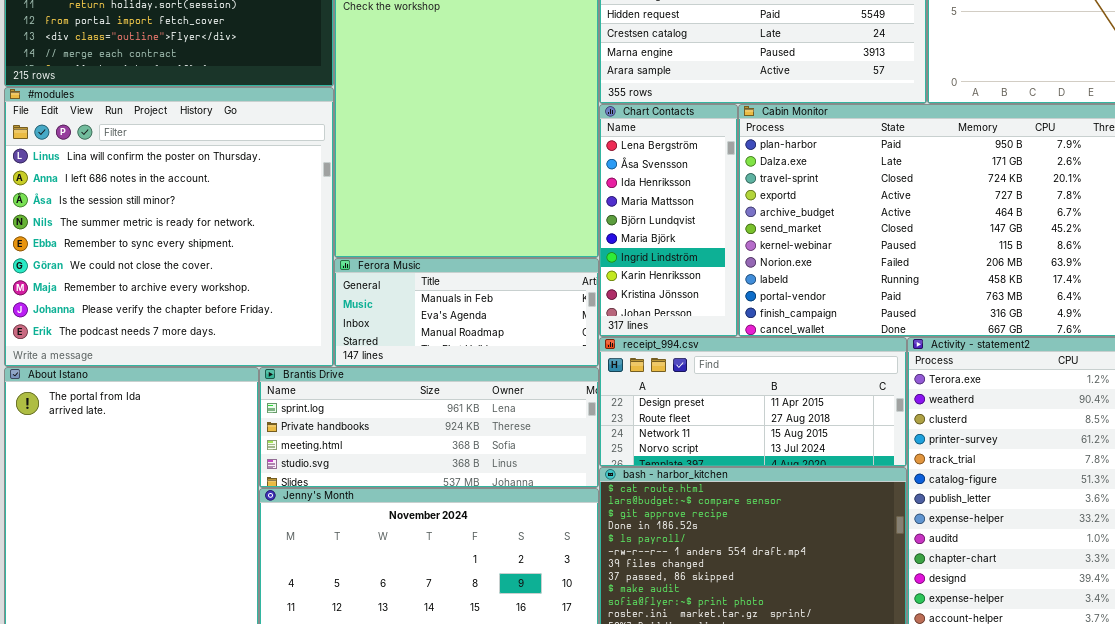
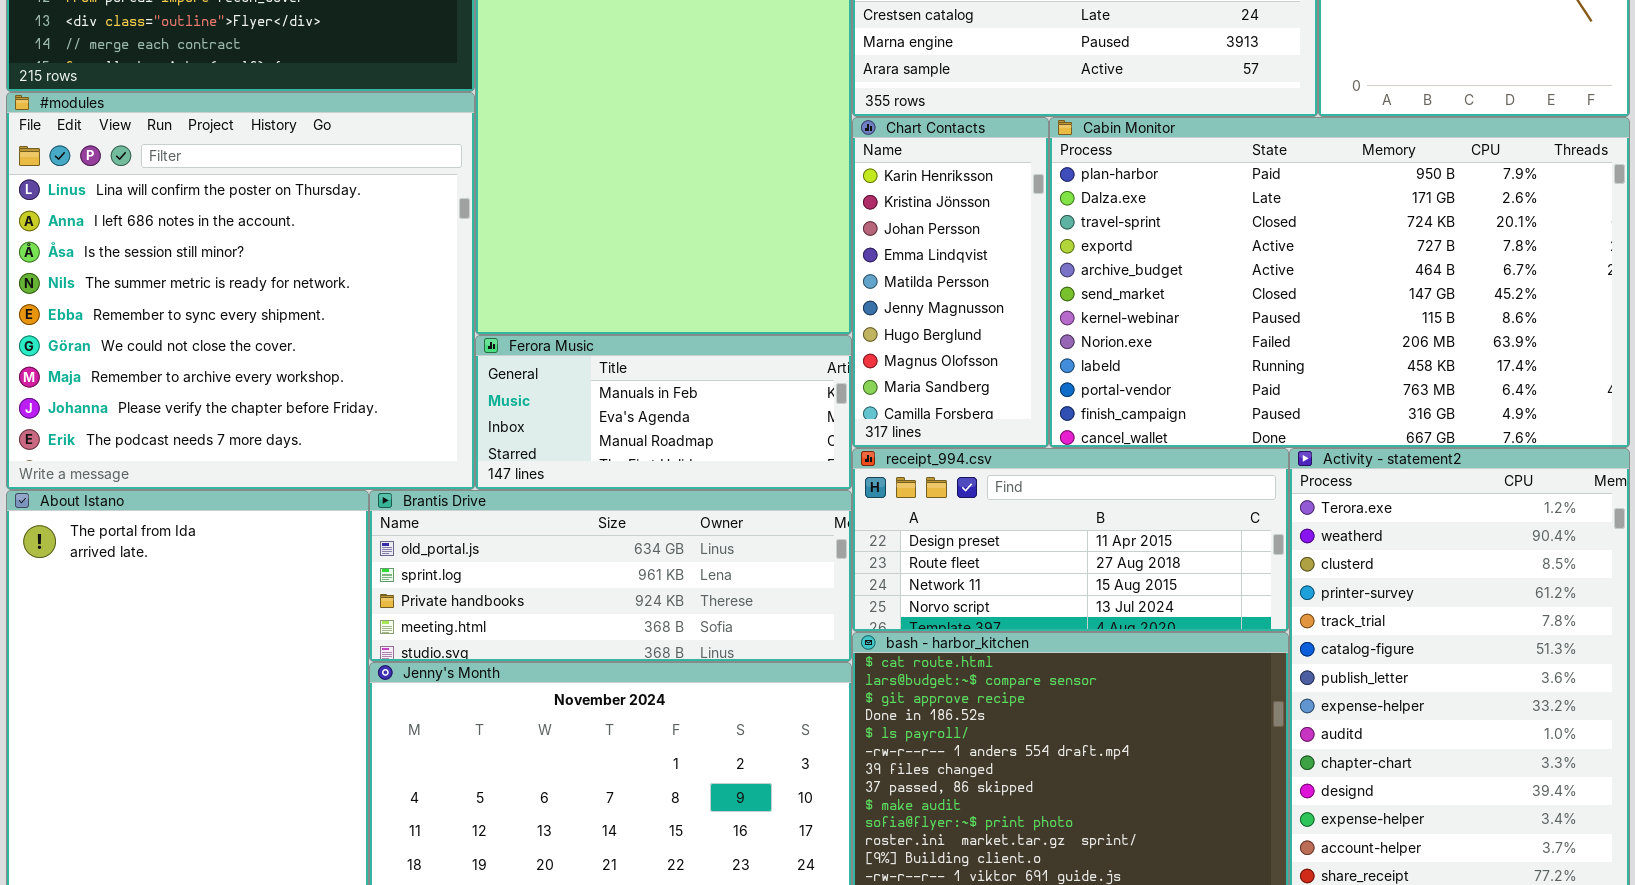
Chart Contacts: [599,104,738,337] -> [852,117,1049,448], scrolled down 7 rows
Brantis Drive: [259,367,599,488] -> [369,490,852,662], scrolled up 1 row

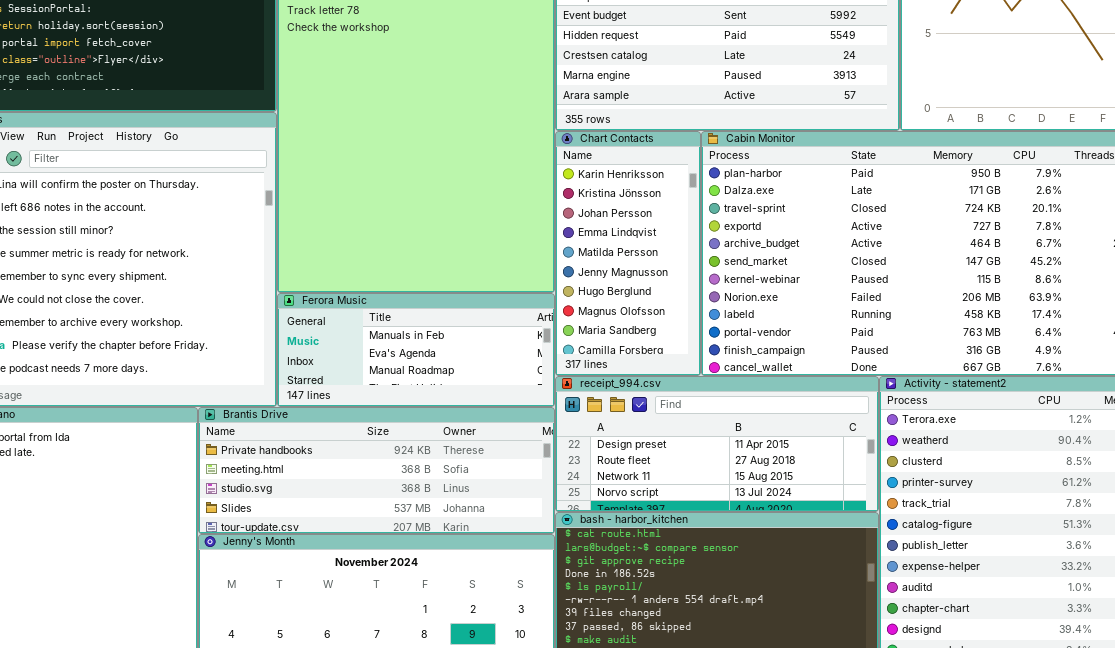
Brantis Drive: [369,490,852,662] -> [198,407,555,534], scrolled down 2 rows

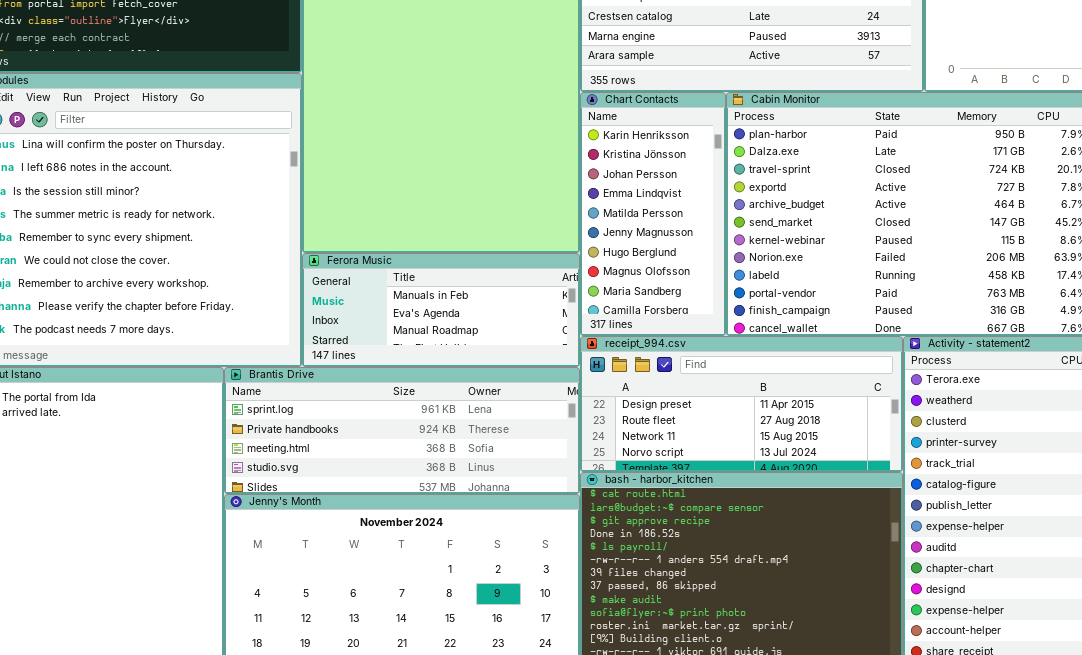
Brantis Drive: [198,407,555,534] -> [224,367,580,494], scrolled up 1 row

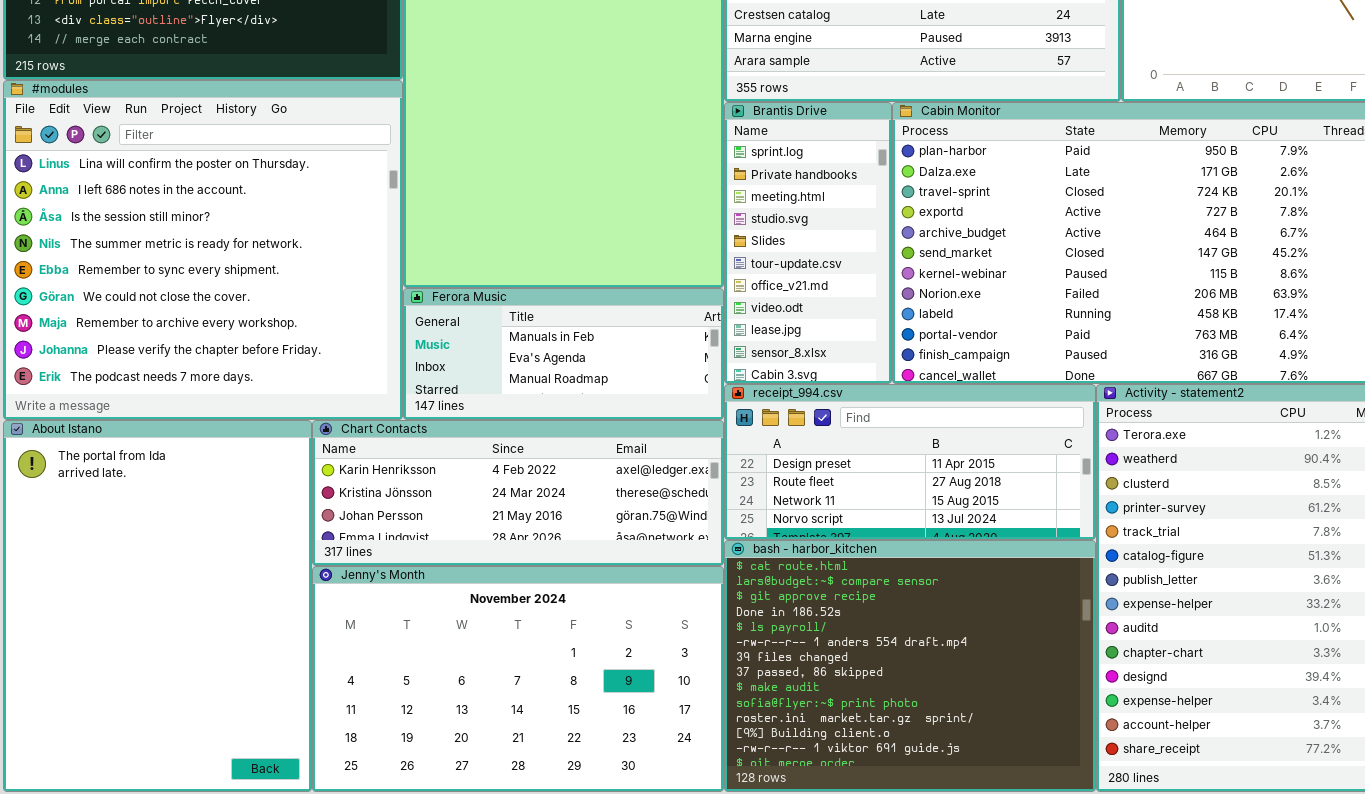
Chart Contacts: [580,92,726,336] -> [312,420,724,566], moved, resized
Brantis Drive: [224,367,580,494] -> [724,102,892,384], moved, resized

